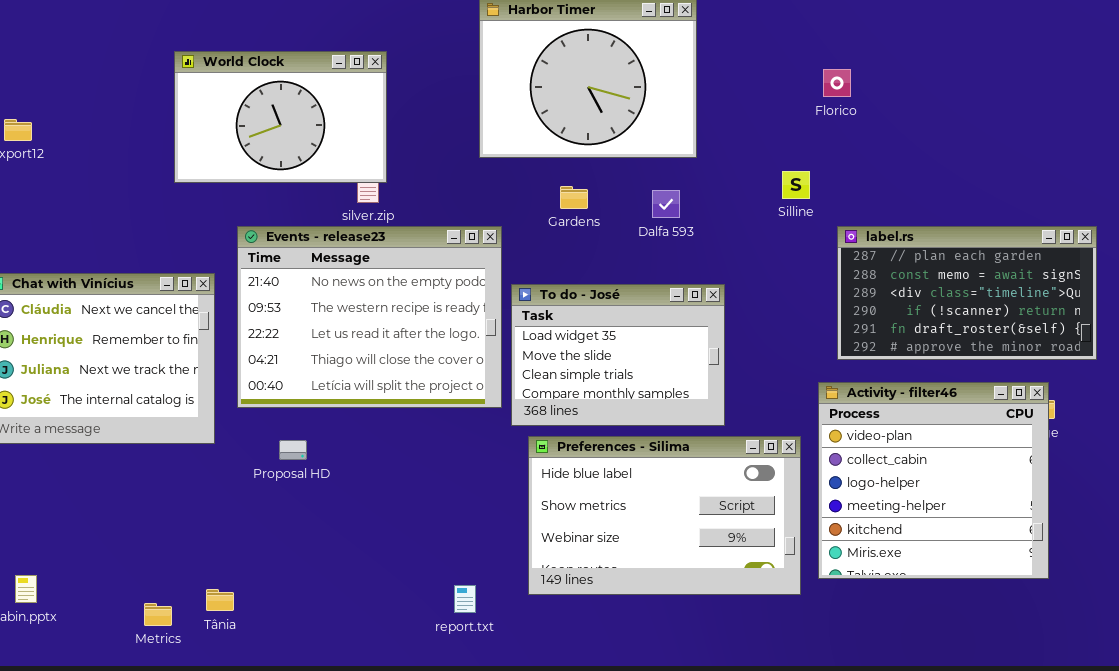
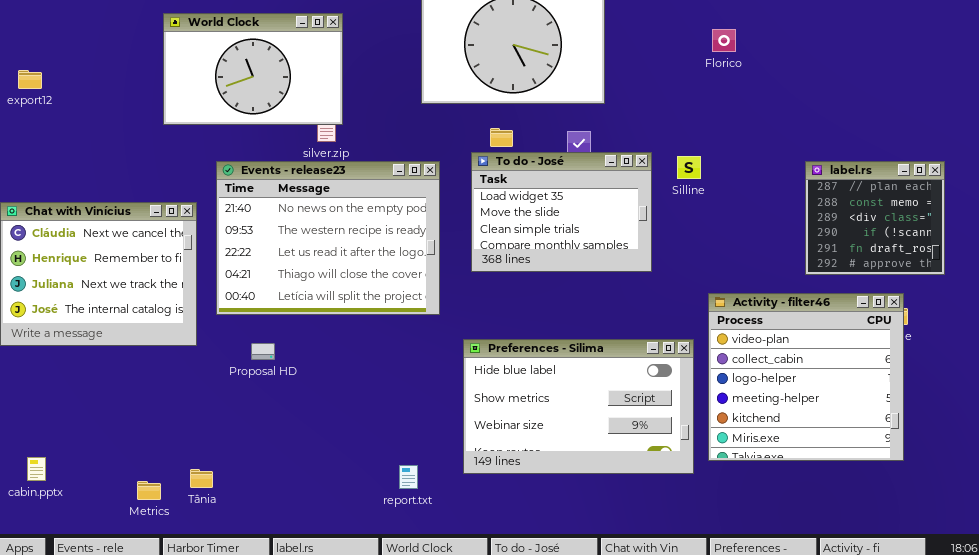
Silline: [782,171,810,199] -> [677,156,701,179], moved
label.rs: [837,226,1097,360] -> [805,161,945,275], resized
To do - José: [511,284,725,426] -> [471,152,652,272], moved

